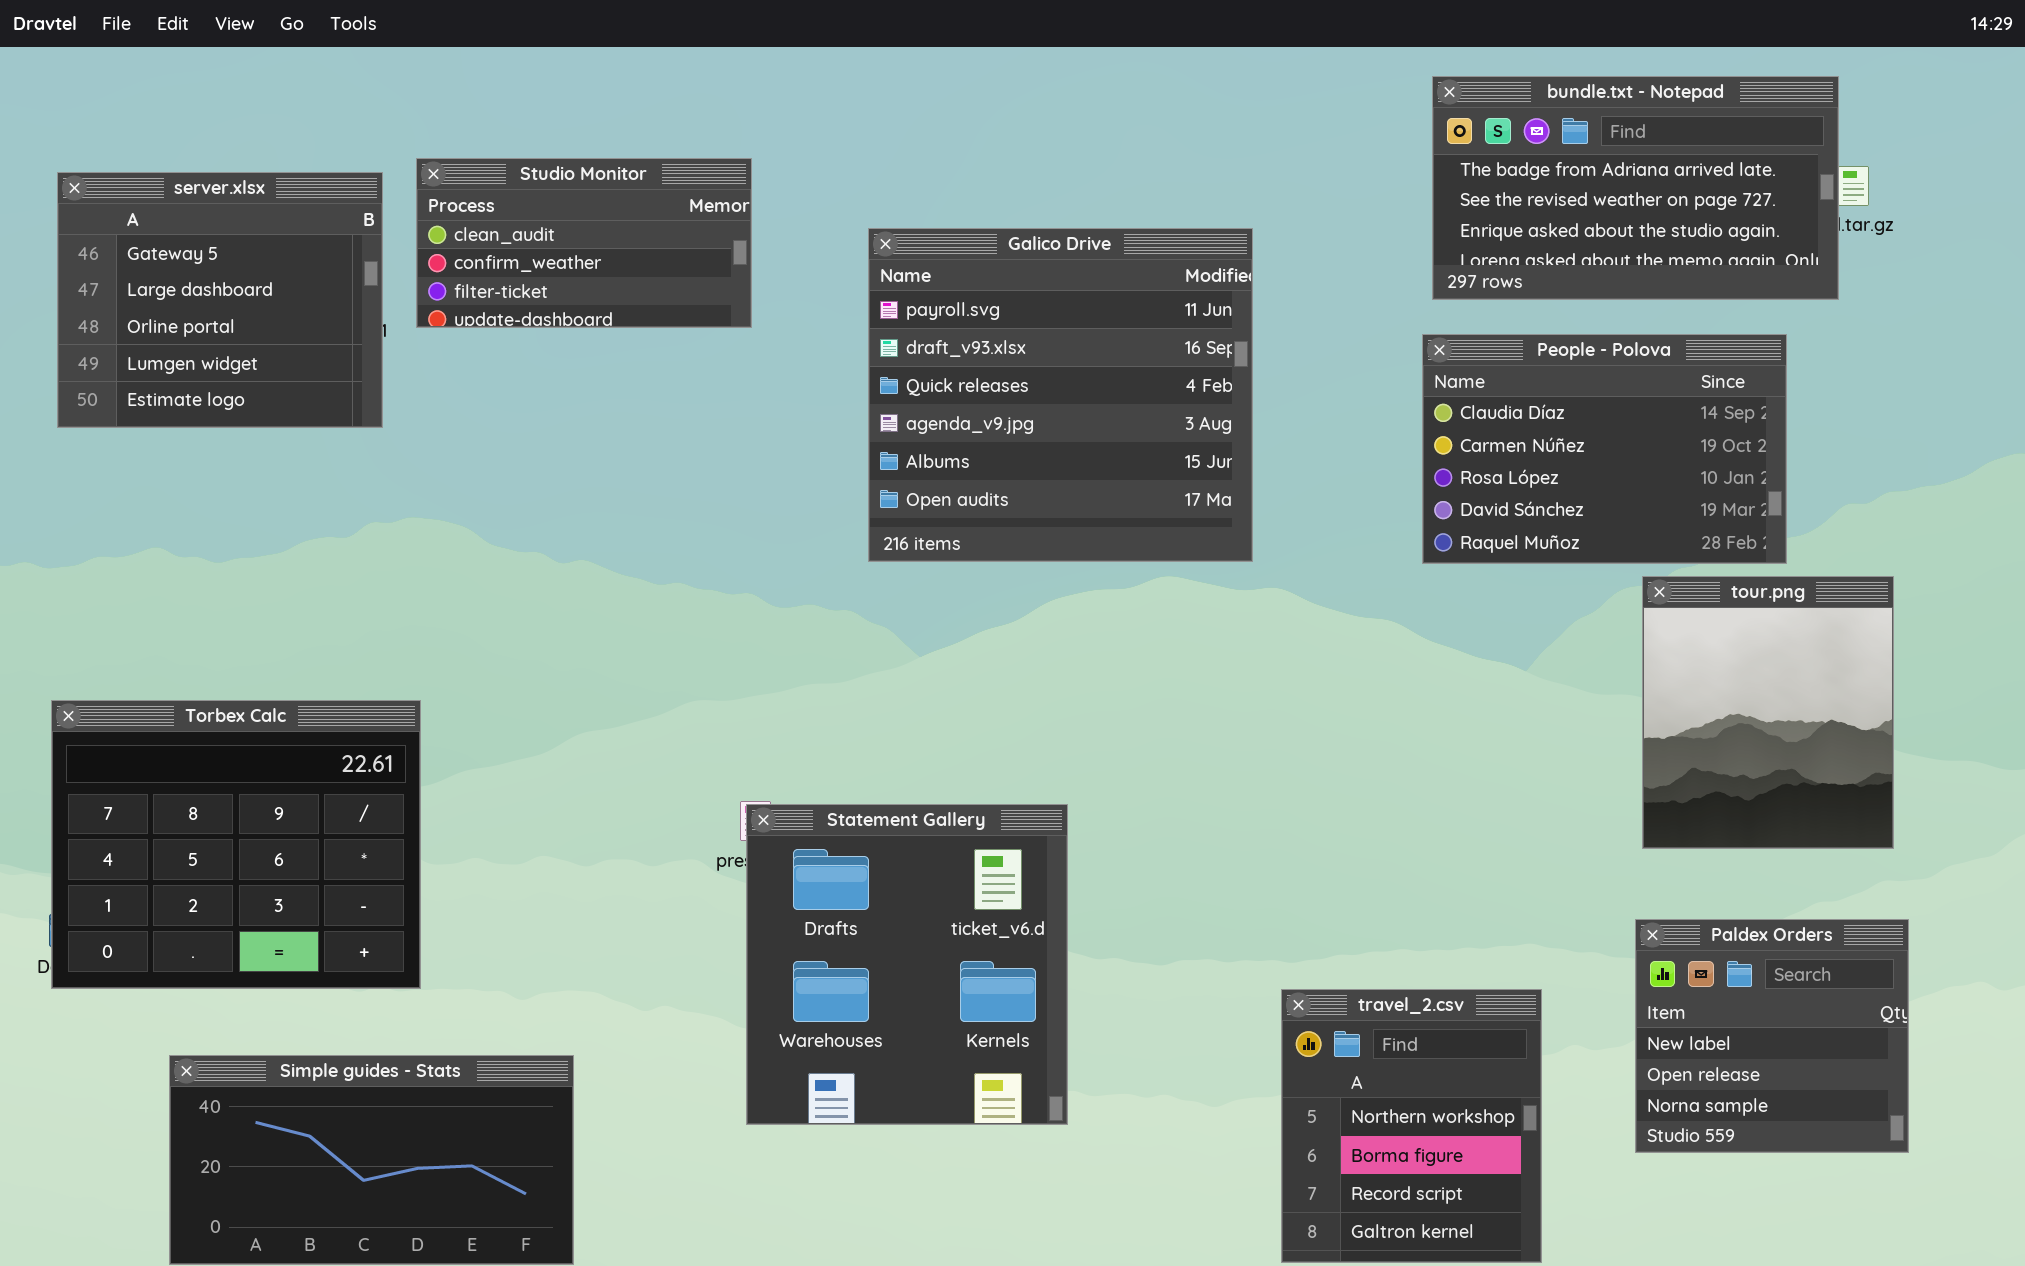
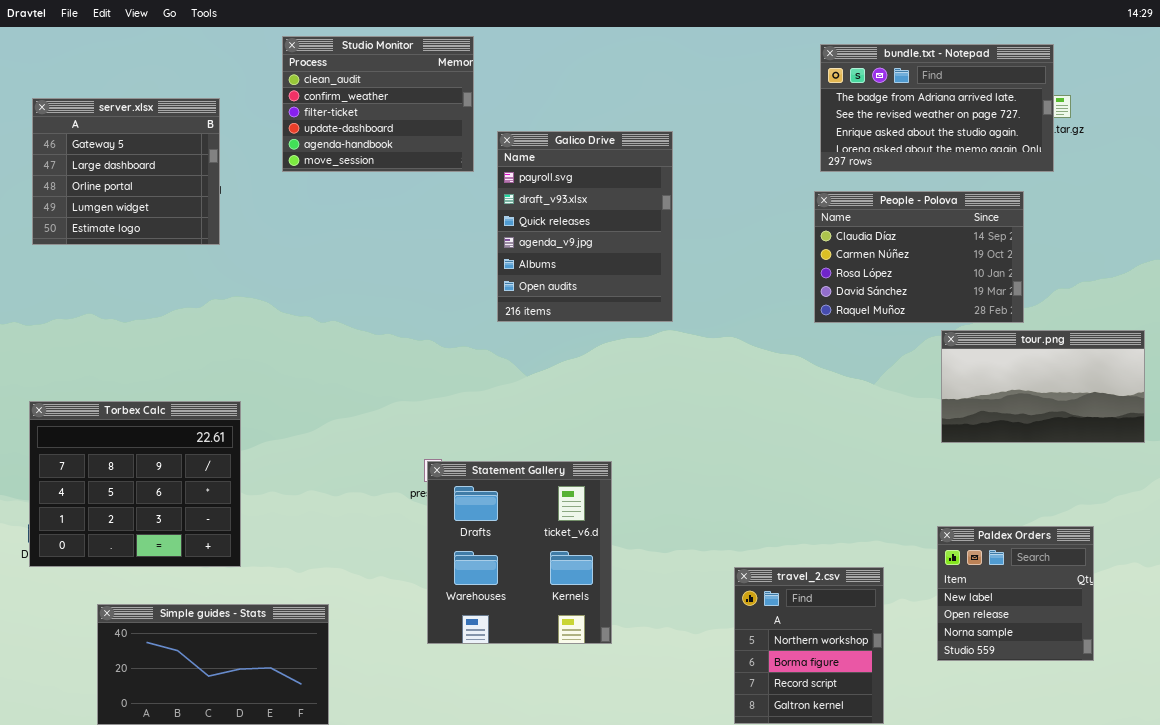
Studio Monitor: [416,158,752,328] -> [282,36,474,172], moved, resized
Galico Drive: [868,228,1253,562] -> [497,131,673,322], resized
tour.png: [1642,576,1894,849] -> [941,330,1145,443], resized

